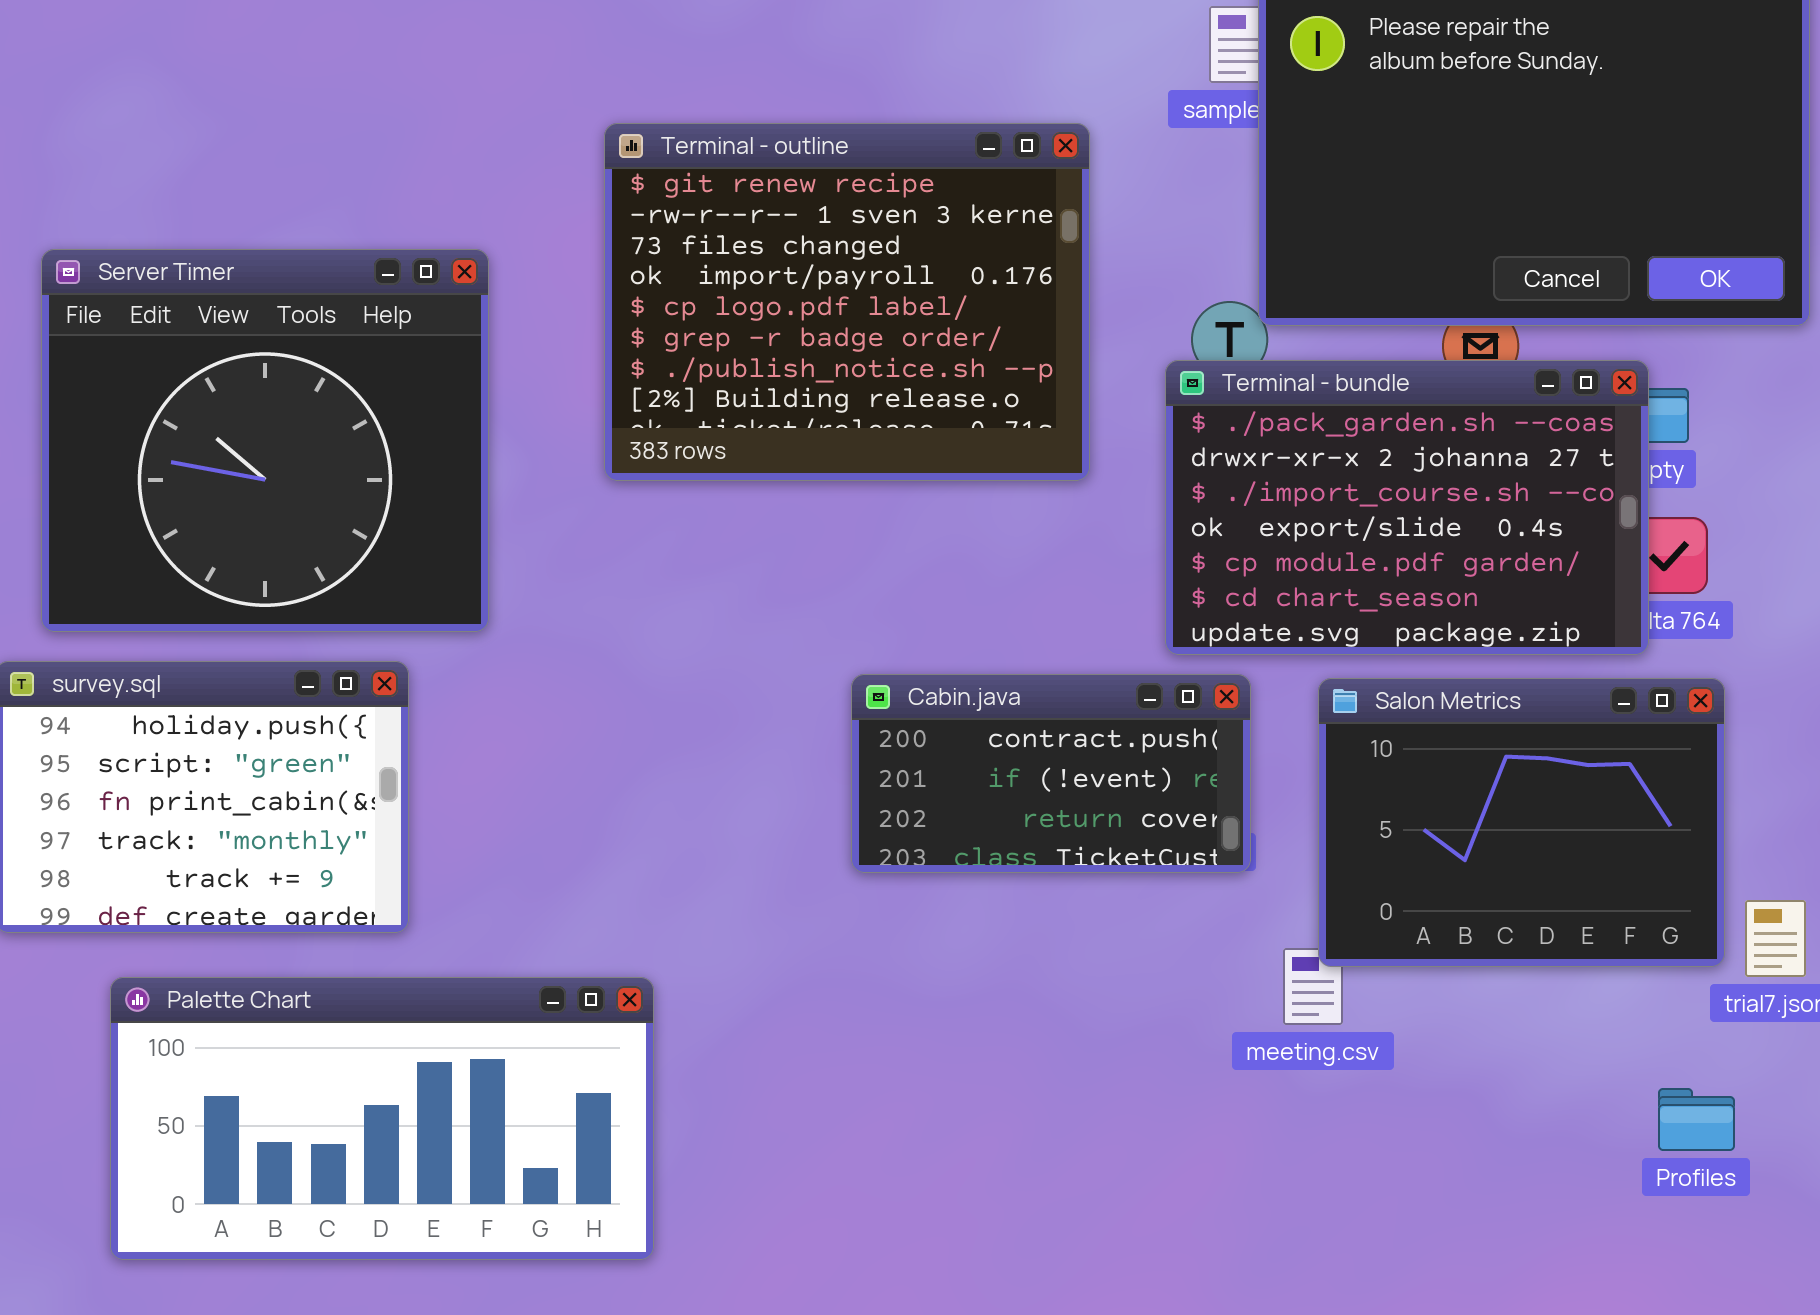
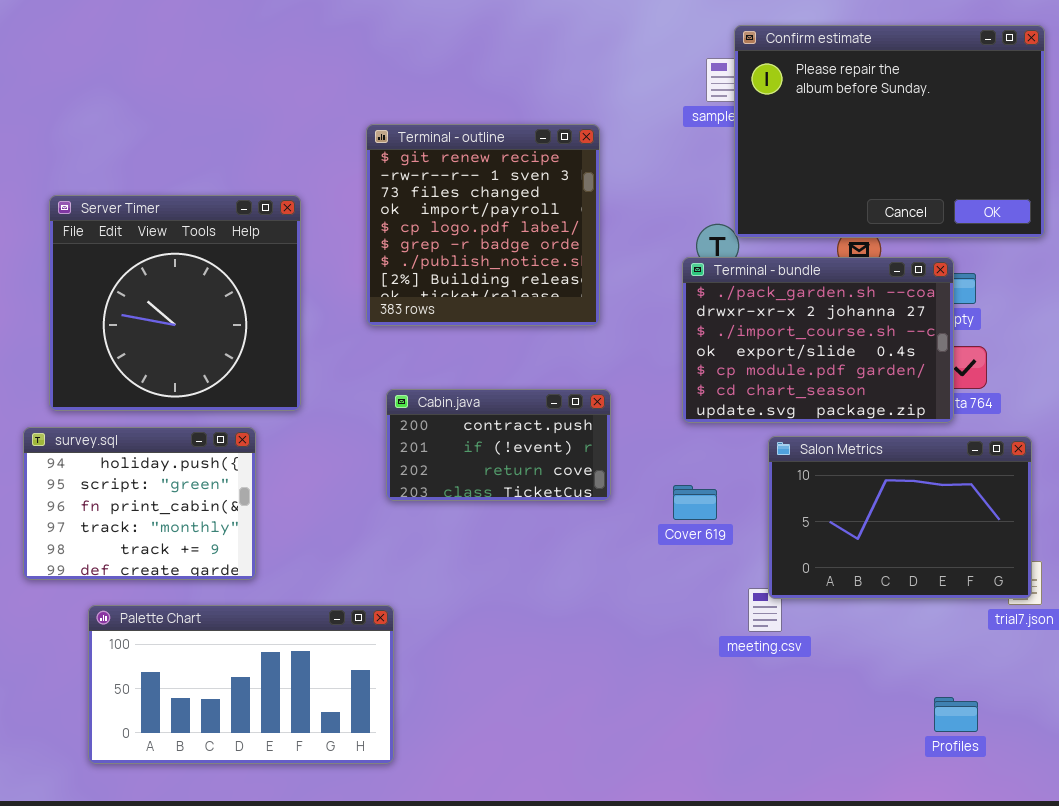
Terminal - outline: [604,123,1090,481] -> [366,124,600,326], resized
Cabin.java: [851,674,1251,873] -> [386,389,611,501], moved
Salon Metrics: [1318,678,1725,967] -> [768,436,1032,599], resized
Profiles: [1658,1088,1735,1151] -> [934,697,978,732], moved

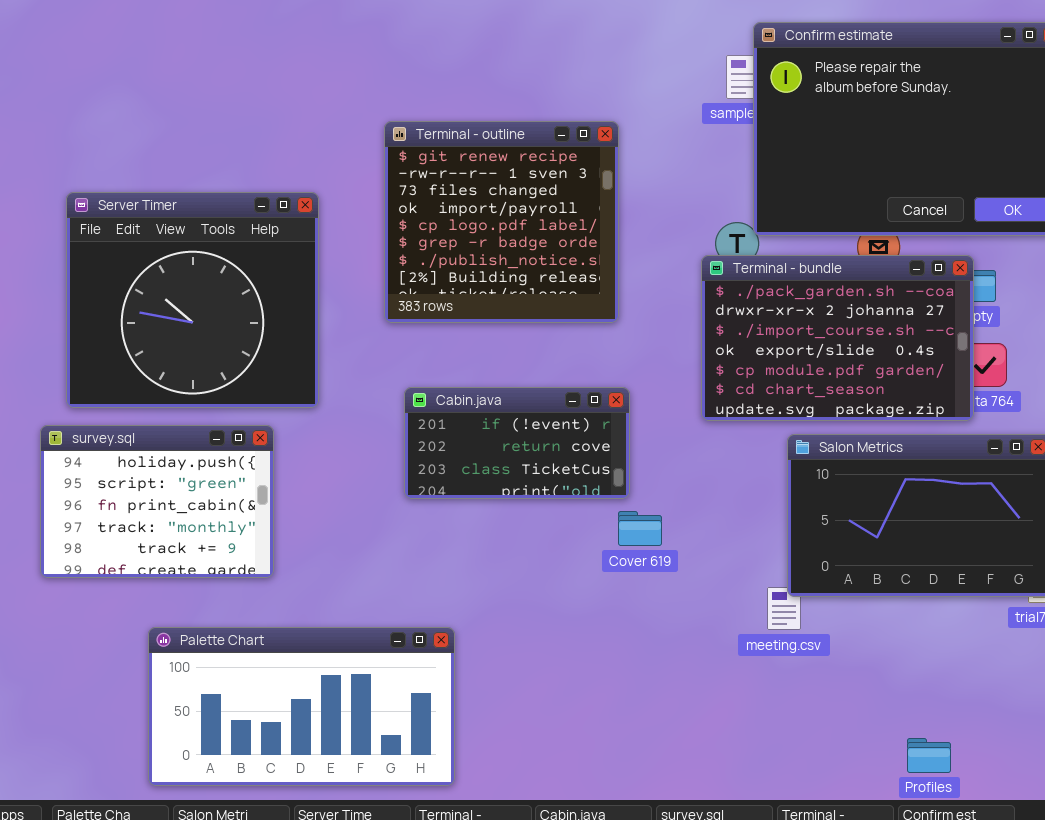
Cabin.java: [386,389,611,501] -> [404,387,630,499], scrolled down 1 row
Cover 619: [673,485,717,520] -> [618,511,662,546], moved
Palette Chart: [88,605,394,764] -> [148,627,455,786], moved
Profiles: [934,697,978,732] -> [907,738,951,773], moved

